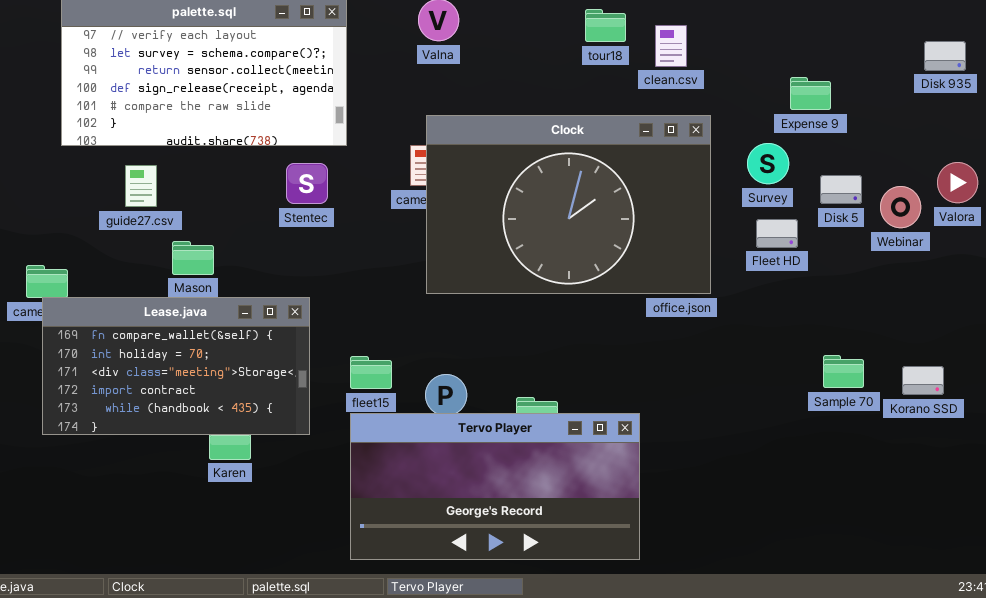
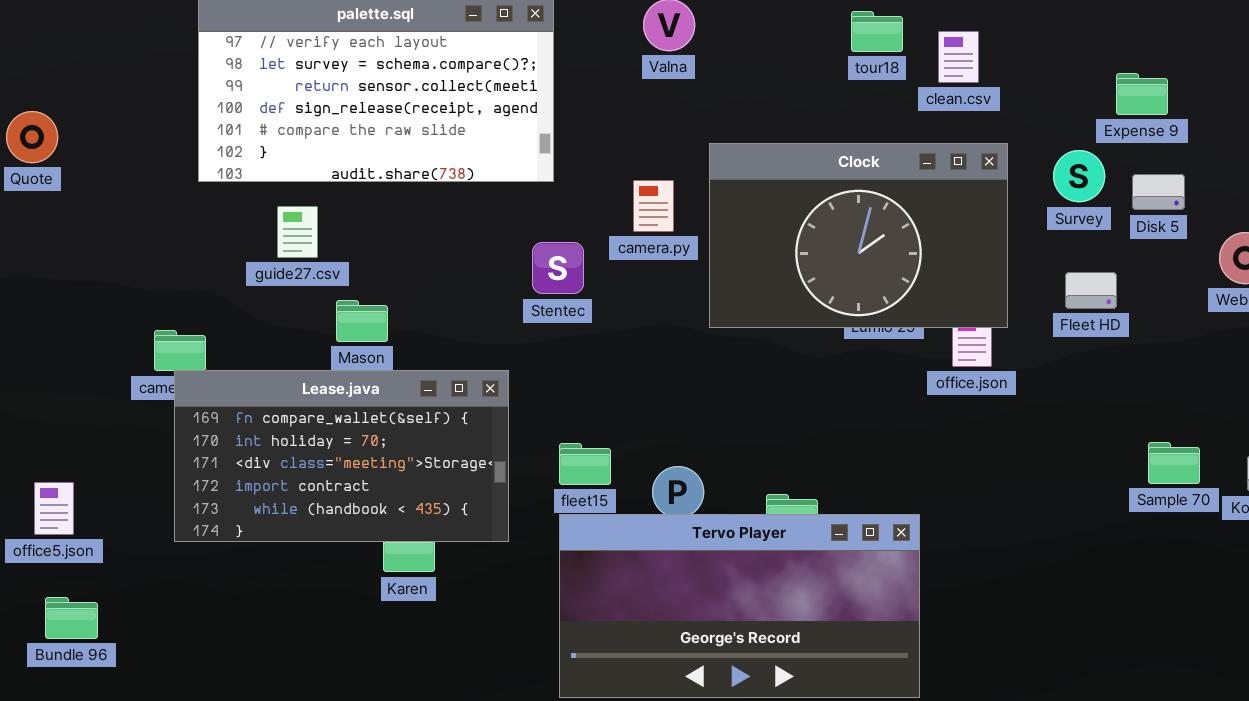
Expense 9: [790,77,831,110] -> [1116,73,1168,115], moved
Clock: [426,115,711,294] -> [709,143,1008,328], resized
Survey: [747,143,789,184] -> [1053,150,1105,202], moved
Stentec: [286,163,328,204] -> [532,242,584,294], moved
Disk 5: [820,175,862,204] -> [1132,174,1185,210], moved

